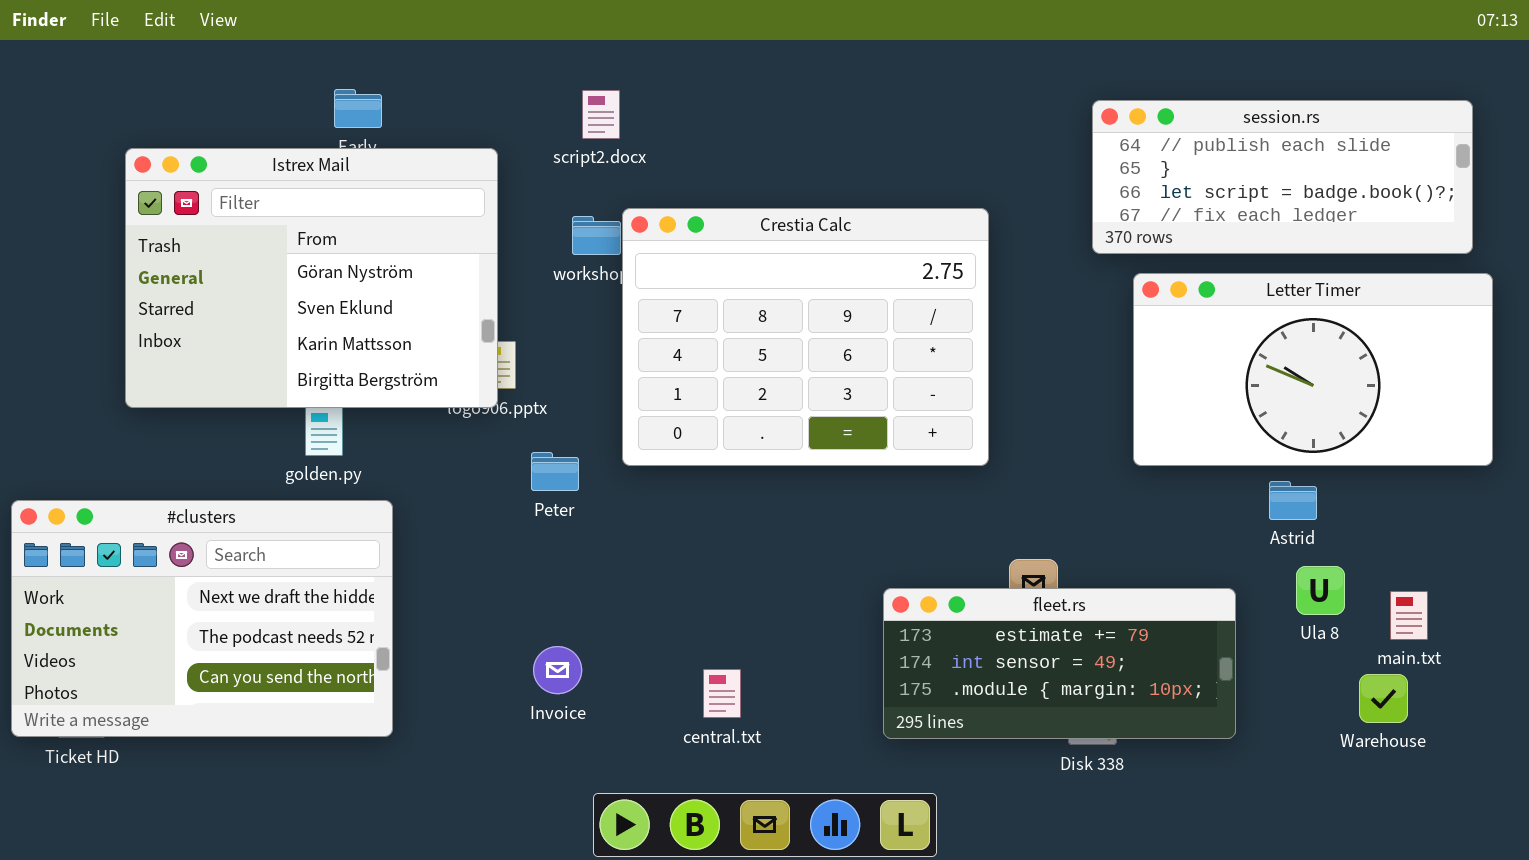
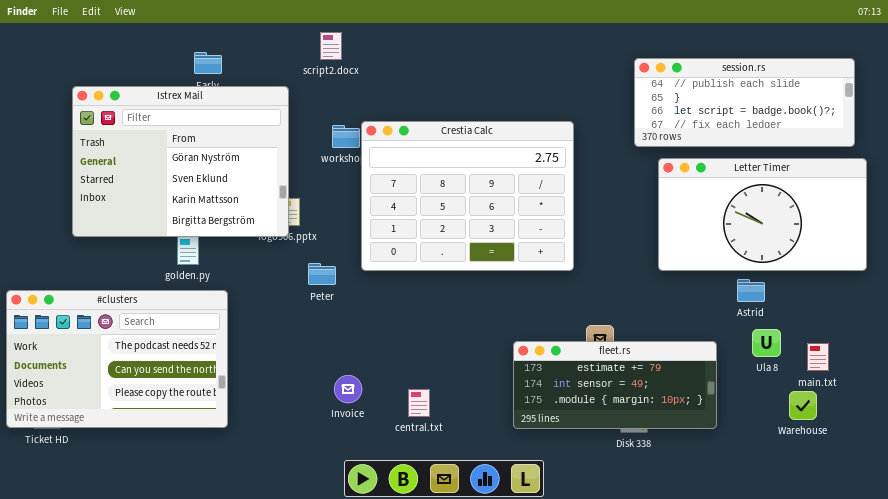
script2.docx: [582,90,620,139] -> [320,32,342,60], moved
#clusters: [11,500,393,737] -> [6,290,228,428], scrolled down 1 row
Invoice: [533,646,582,694] -> [334,375,362,403], moved

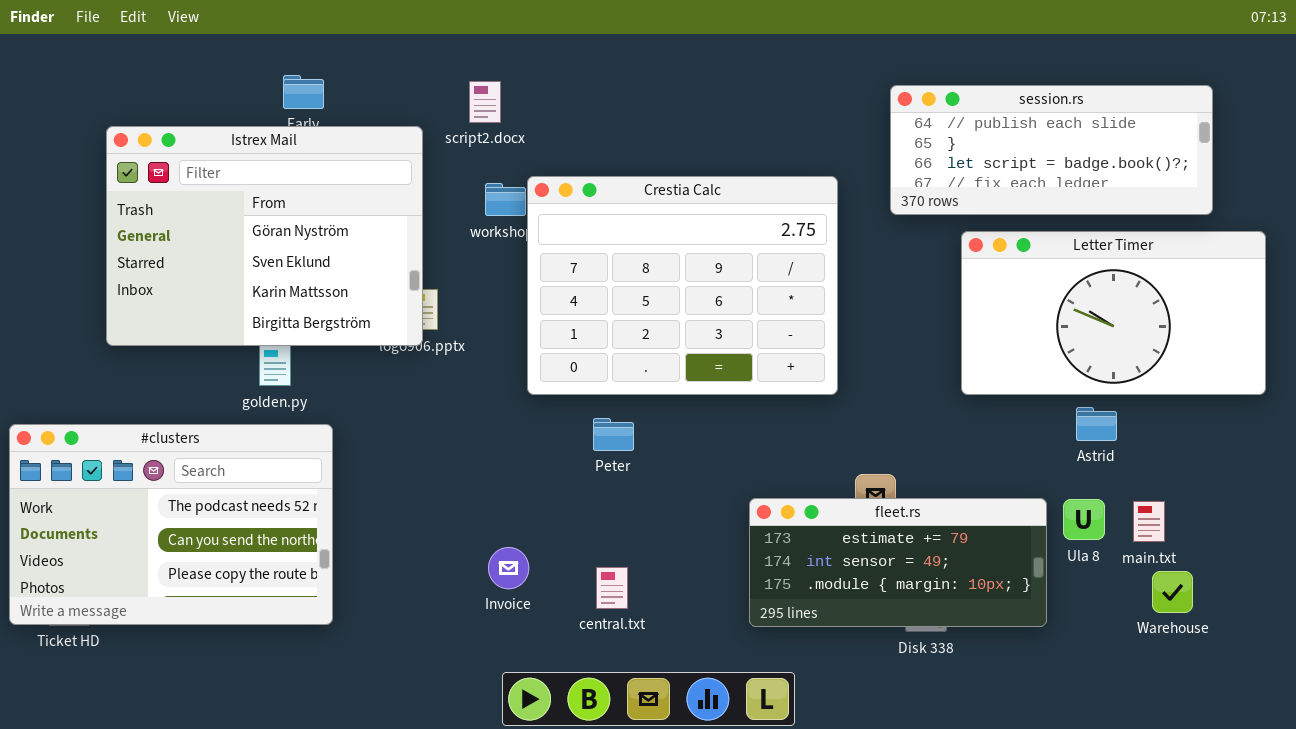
script2.docx: [320,32,342,60] -> [469,81,501,123], moved
session.rs: [634,58,855,147] -> [890,85,1213,215], moved
Peter: [308,263,336,285] -> [593,418,634,451], moved
Ula 8: [752,329,781,357] -> [1063,499,1105,540], moved
main.txt: [807,343,829,371] -> [1133,501,1165,542], moved

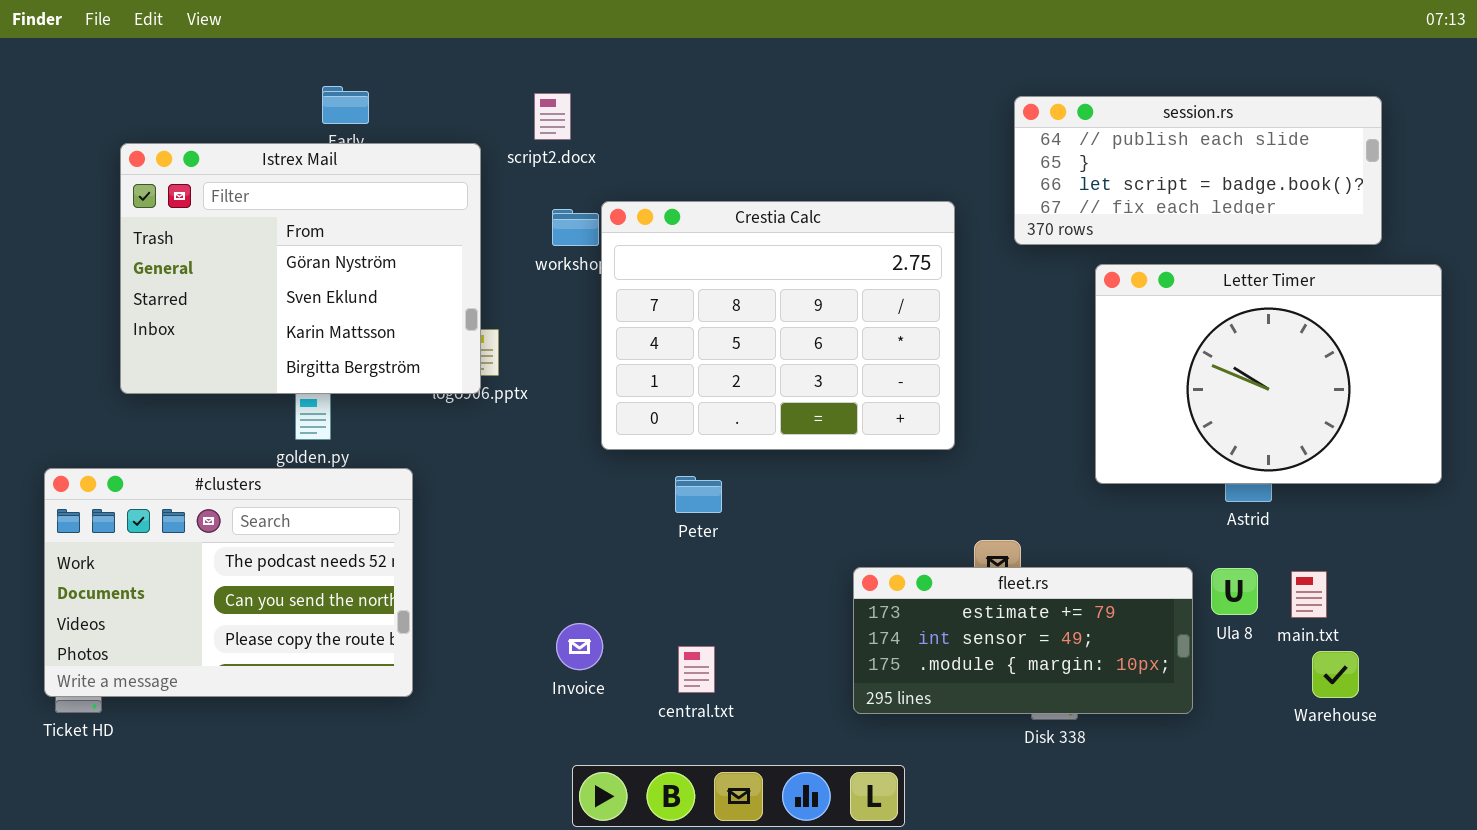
Letter Timer: [961,231,1266,395] -> [1095,264,1442,484], resized
#clusters: [9,424,333,625] -> [44,468,413,697], moved

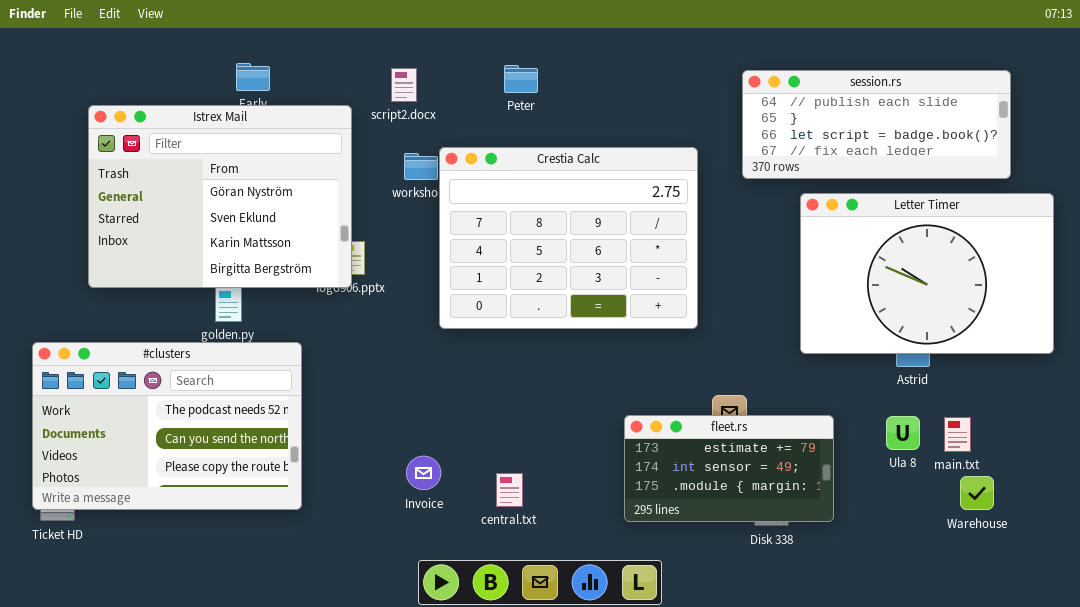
Peter: [675,476,722,513] -> [504,65,538,93], moved
fleet.rs: [853,567,1193,714] -> [624,415,834,522], resized

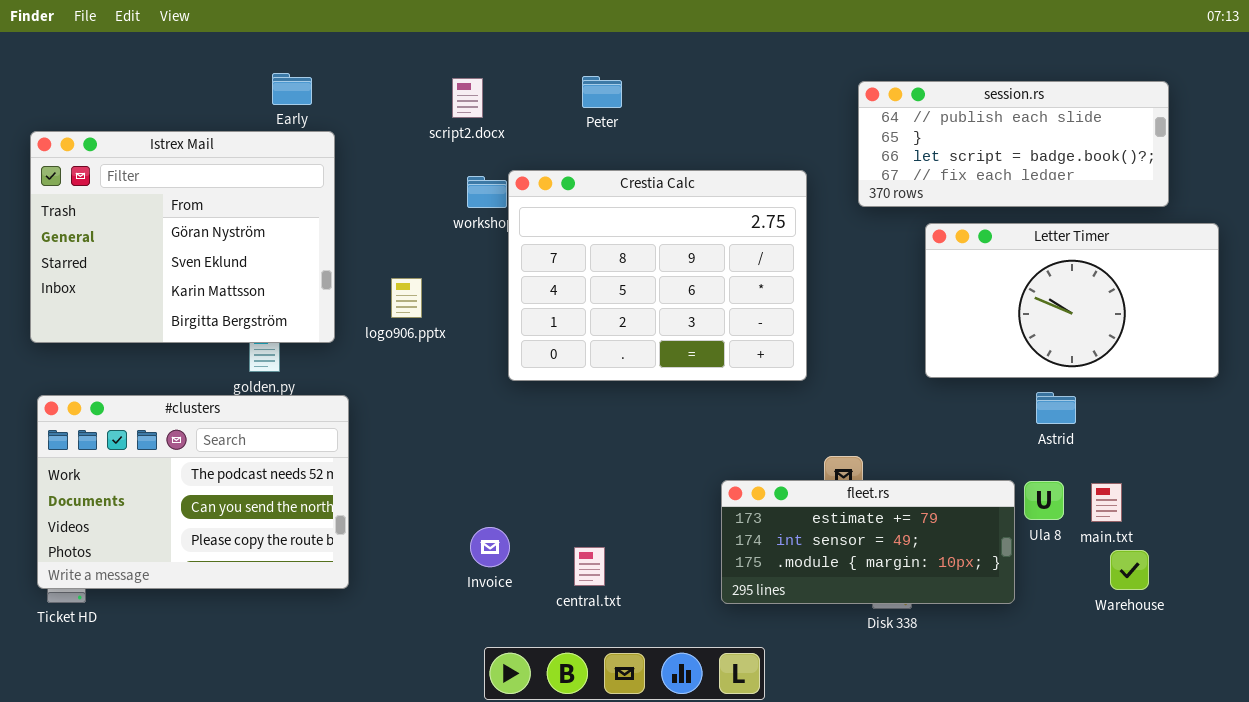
Istrex Mail: [88,105,352,288] -> [30,131,335,343], moved
Letter Timer: [800,193,1054,354] -> [925,223,1219,378], resized
fleet.rs: [624,415,834,522] -> [721,480,1015,604], resized

